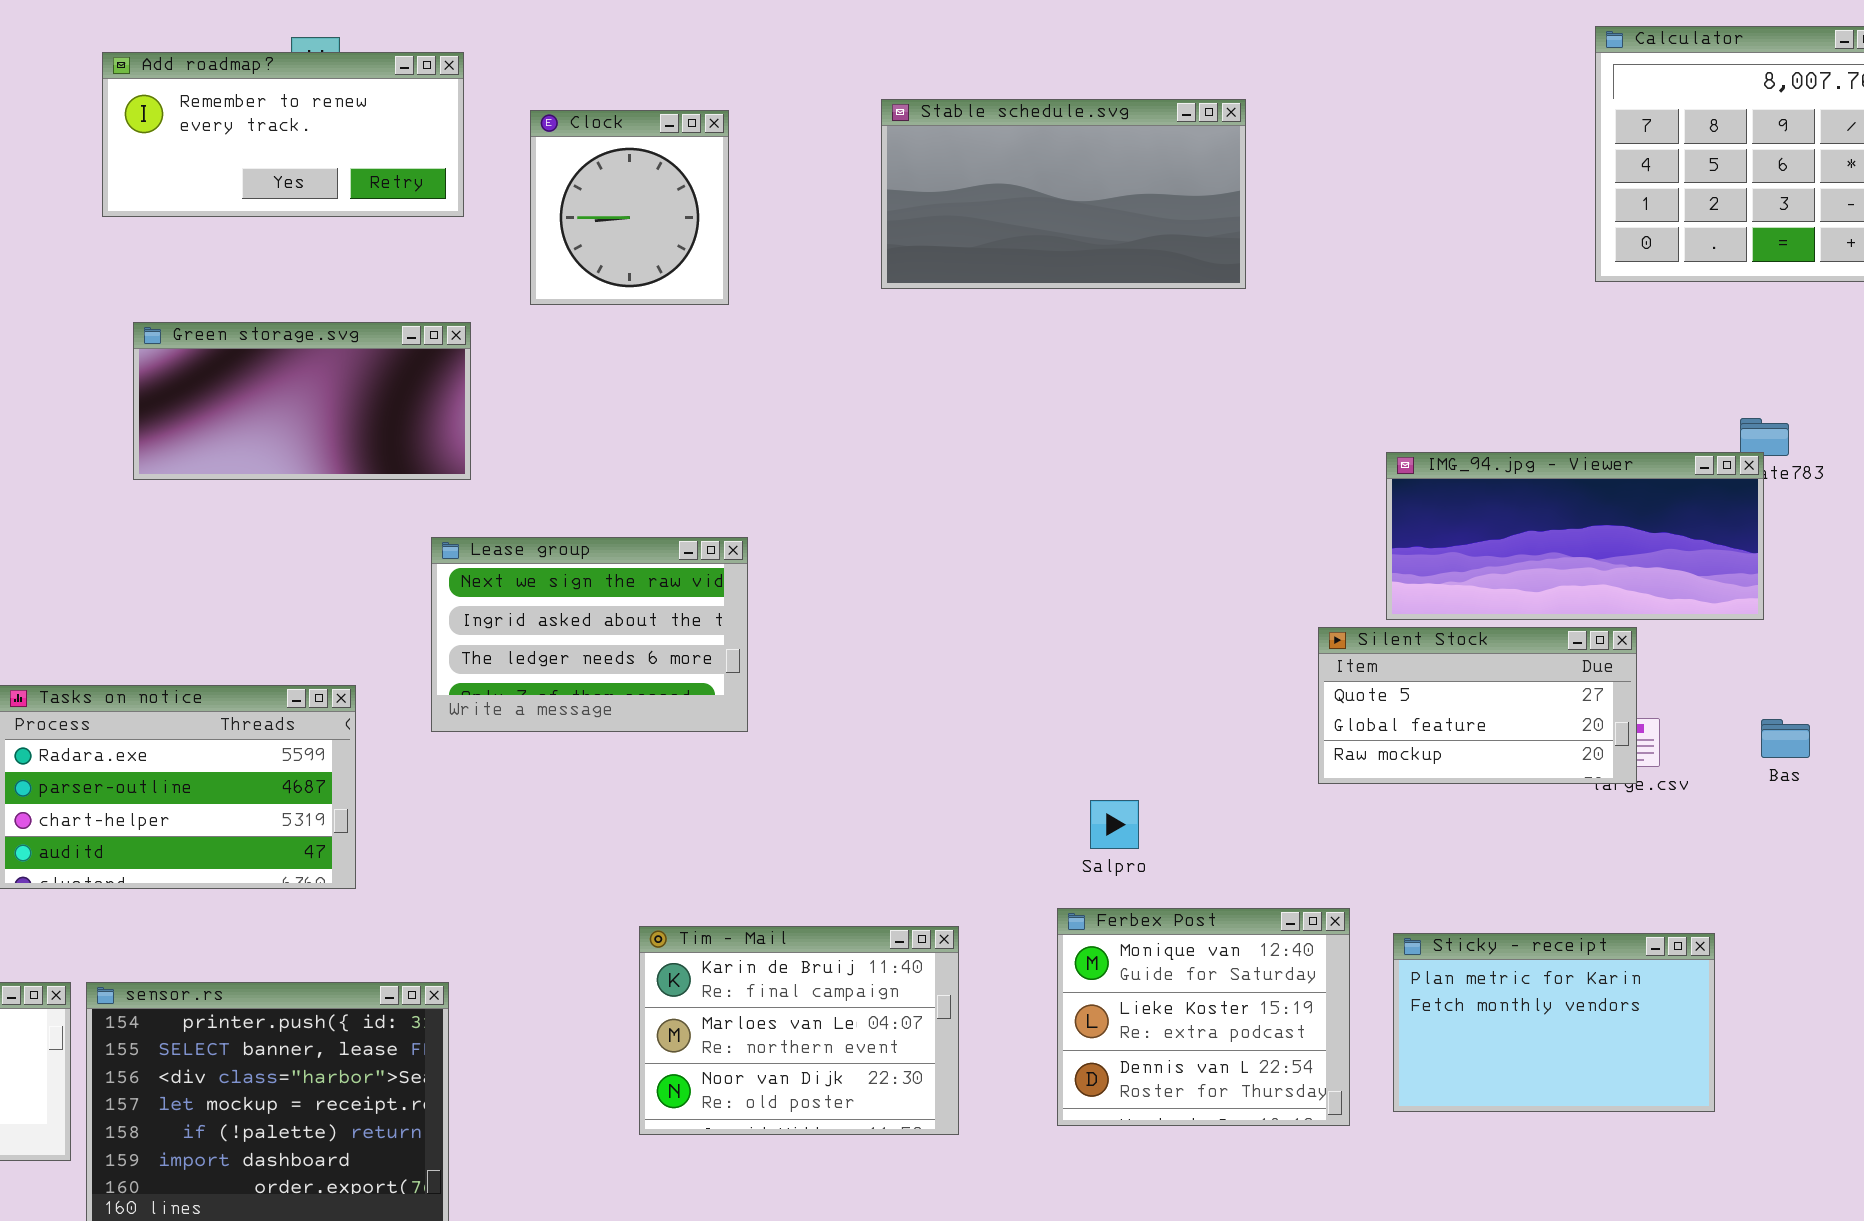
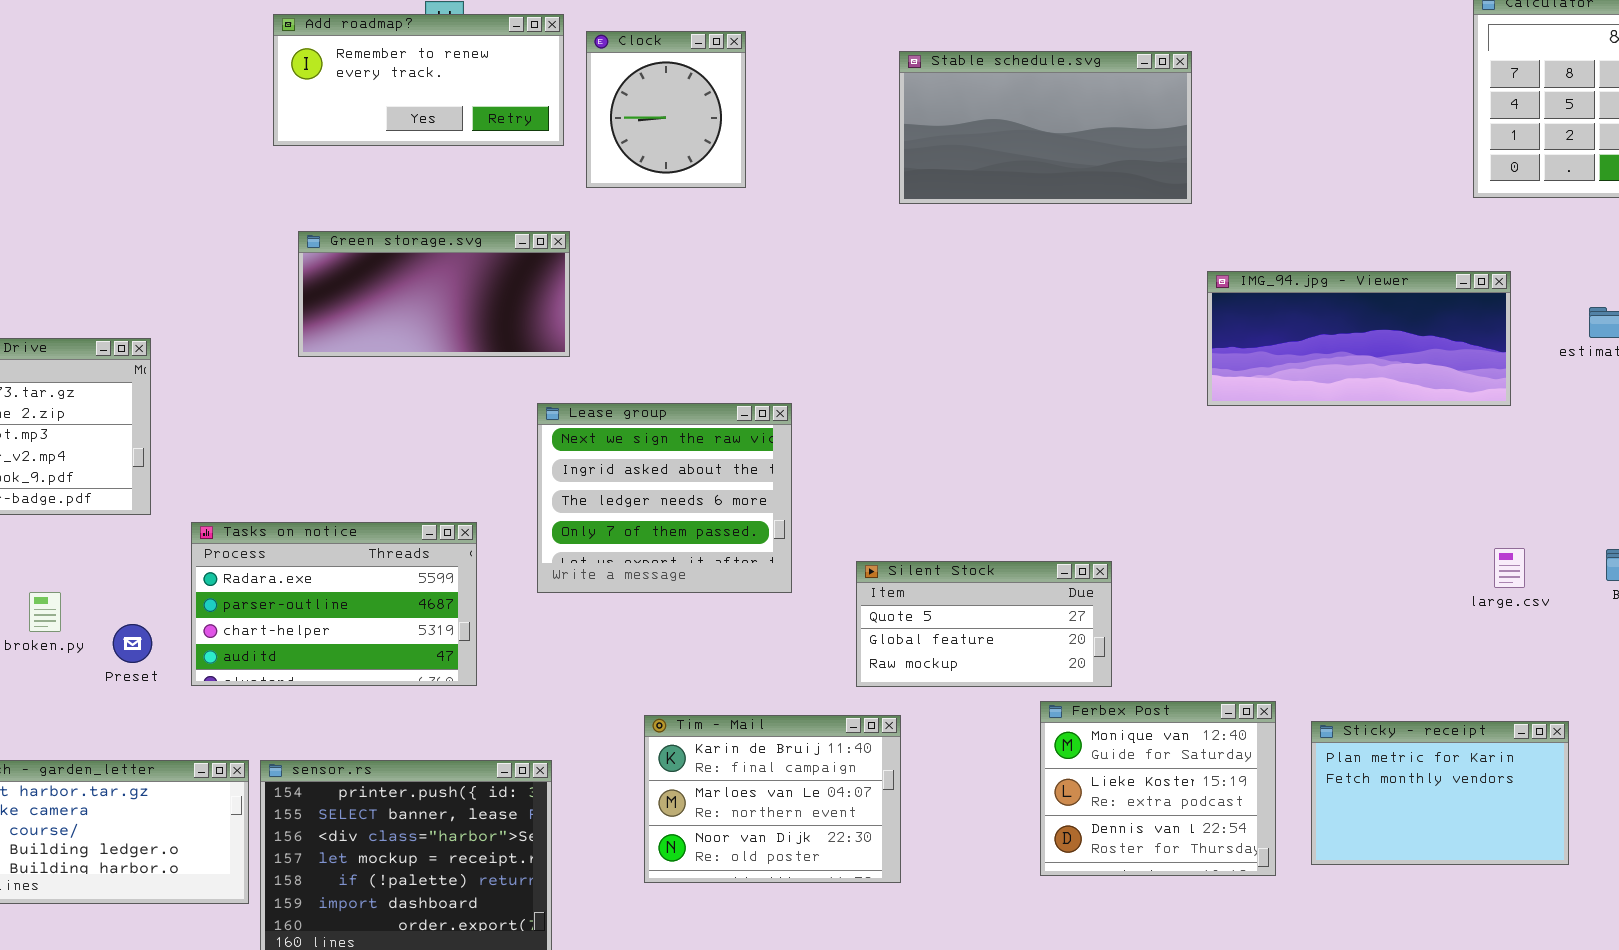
Clock: [530,110,729,305] -> [586,31,746,188], moved
IMG_94.jpg - Viewer: [1386,452,1764,620] -> [1207,271,1511,406], moved
Lease group: [431,537,748,732] -> [537,403,792,593], resized
Silent Stock: [1318,627,1637,784] -> [856,561,1112,687], moved
Tim - Mail: [639,926,959,1135] -> [644,715,901,883], moved

